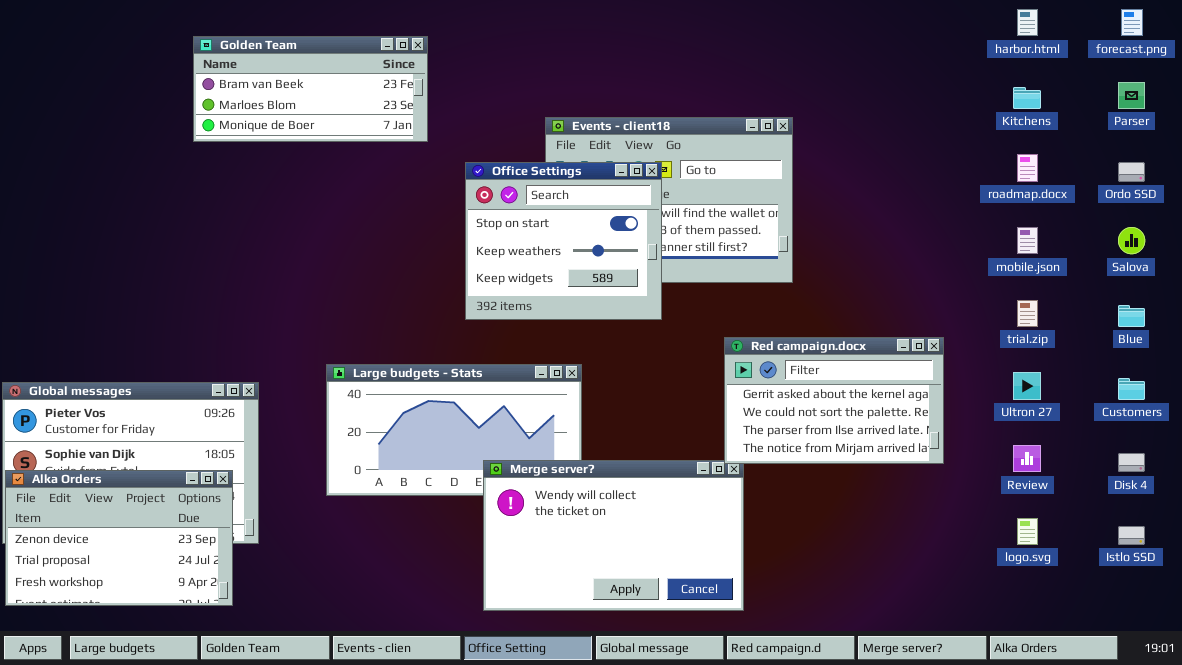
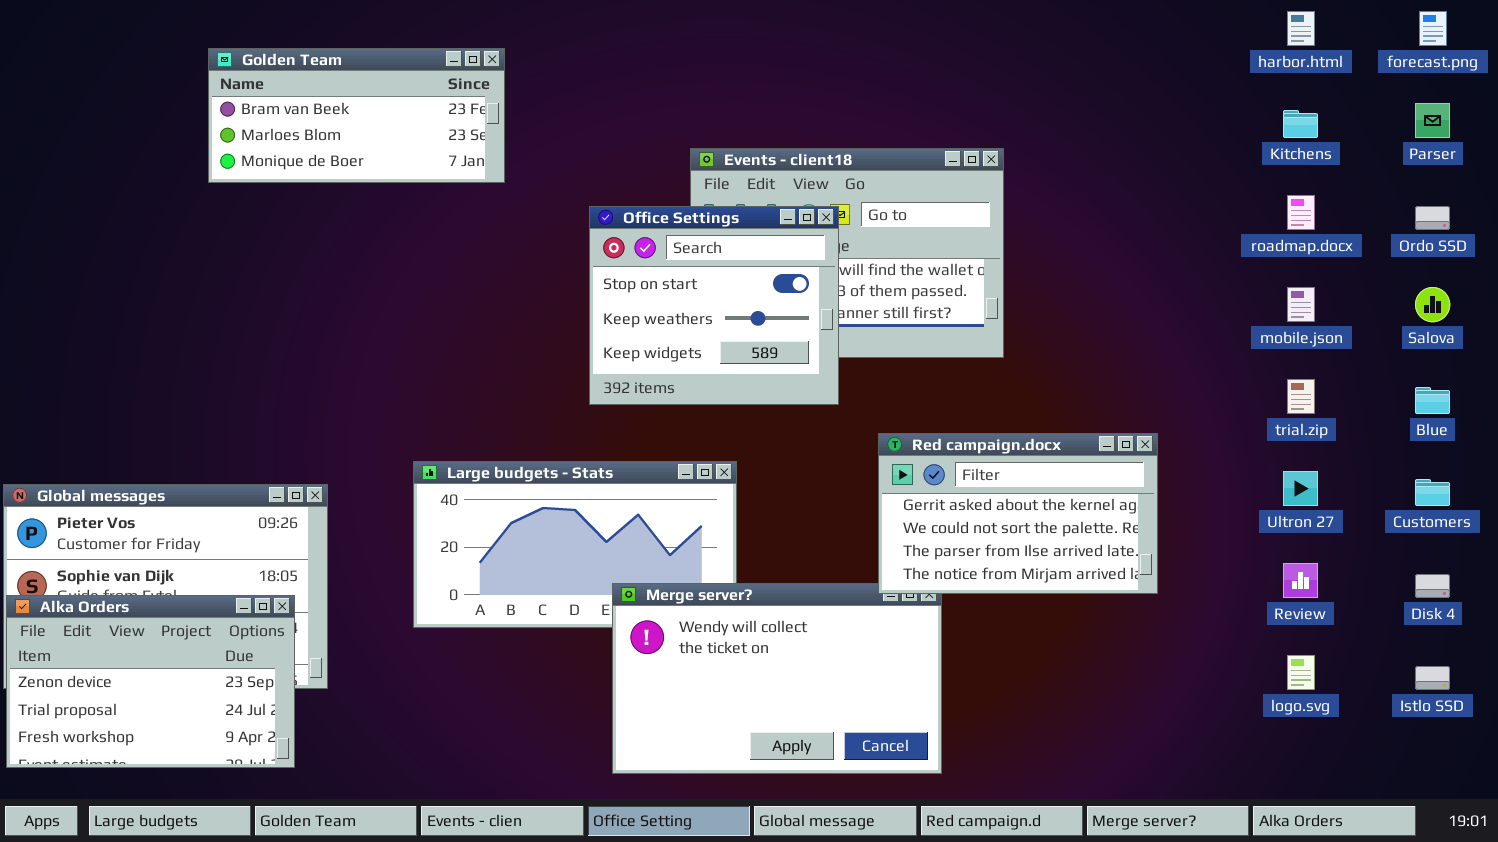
Golden Team: [193,36,428,142] -> [208,48,505,183], moved
Red campaign.docx: [724,337,944,464] -> [878,433,1158,594], moved

